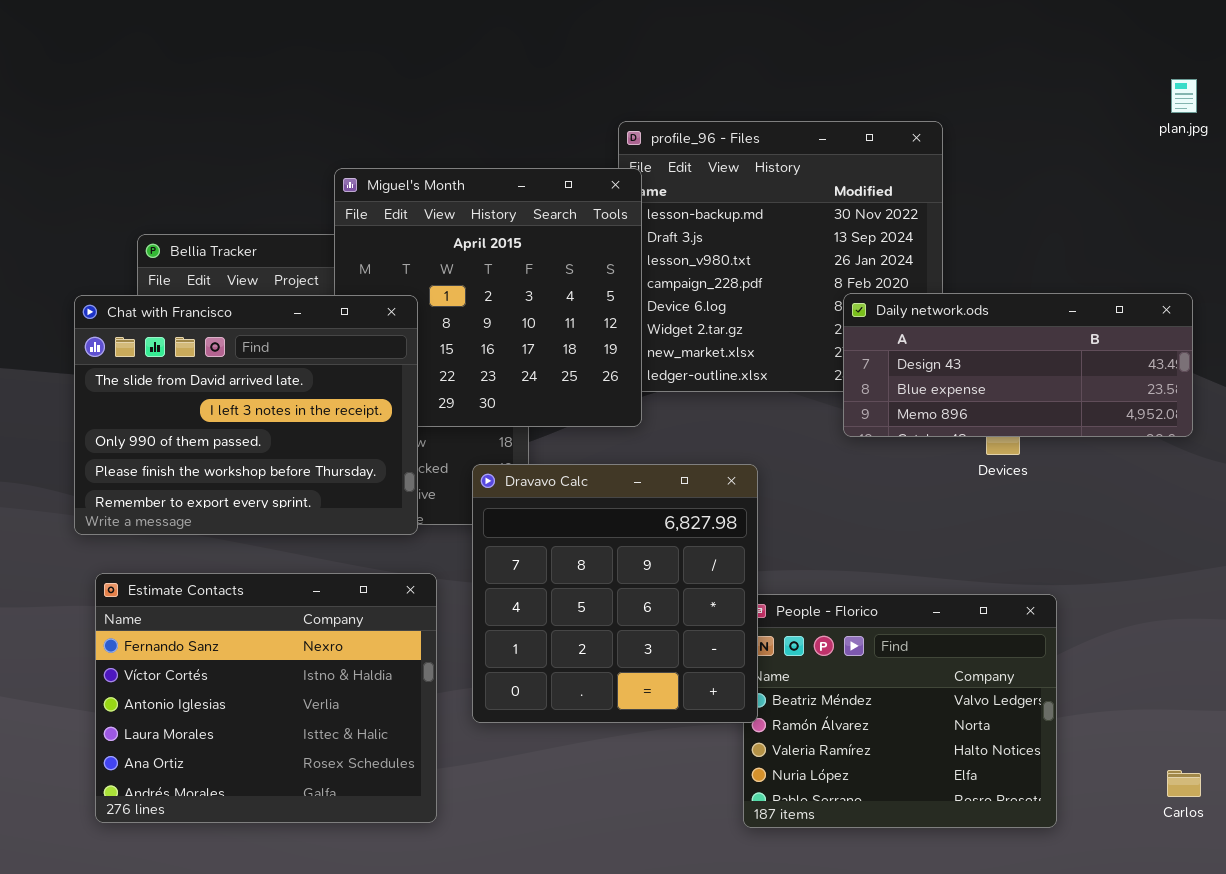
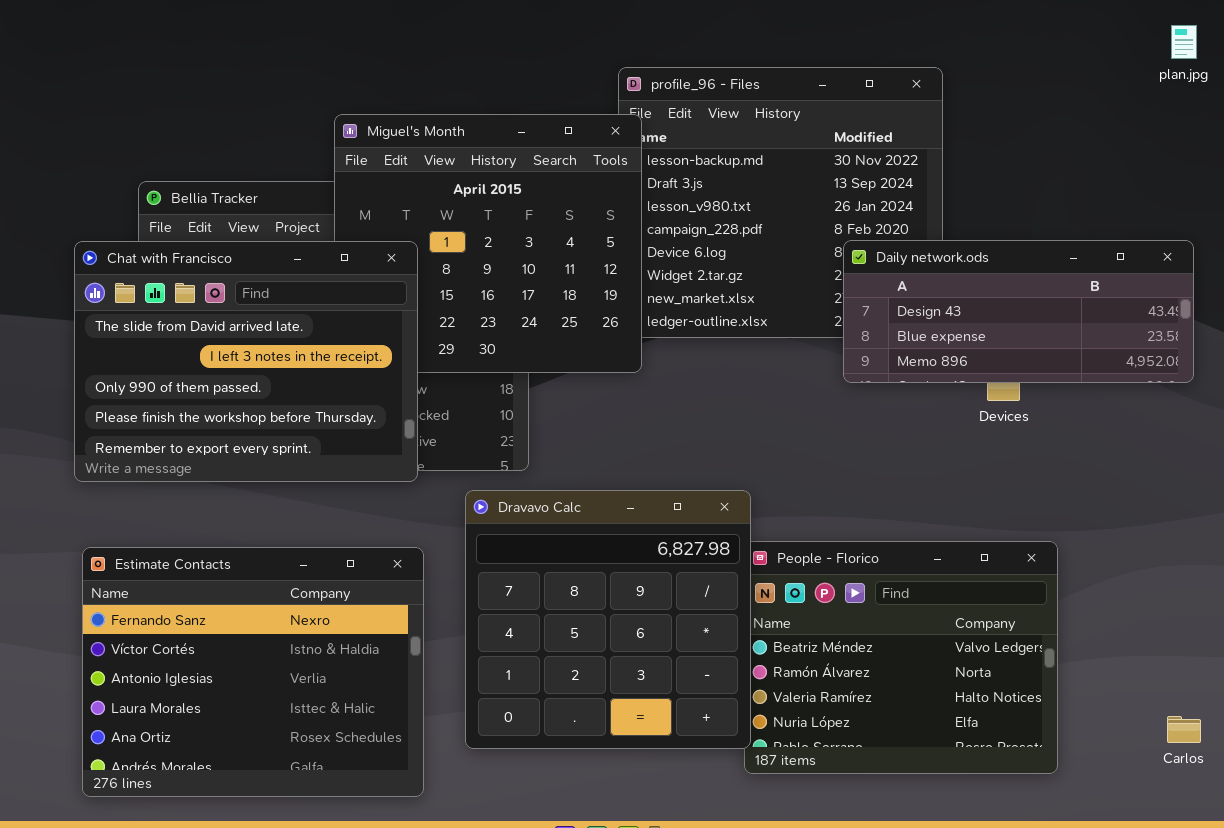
Dravavo Calc: [472,464,758,723] -> [465,490,751,749], moved
Estimate Contacts: [95,573,437,823] -> [82,547,424,797], moved

